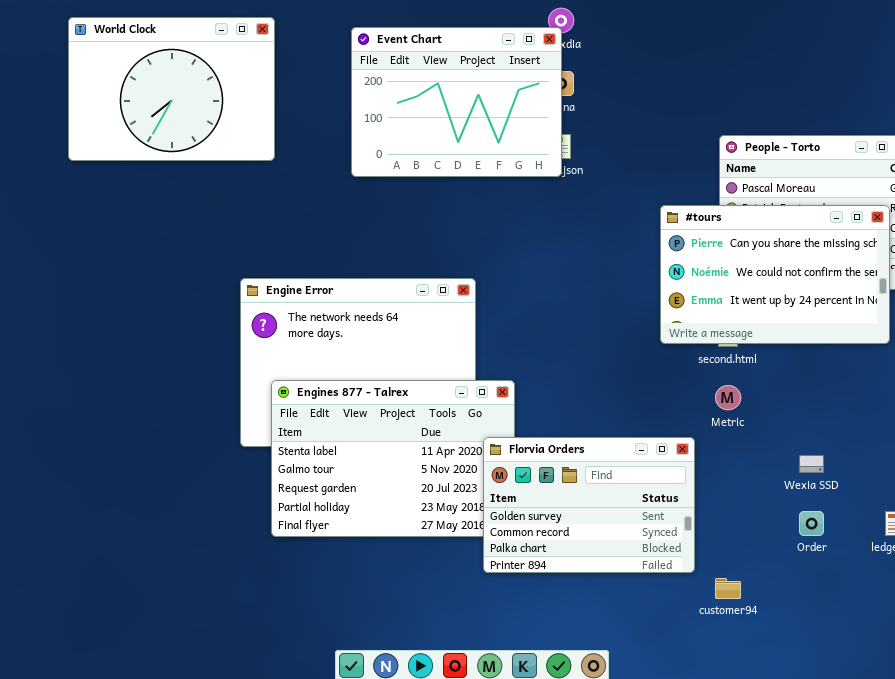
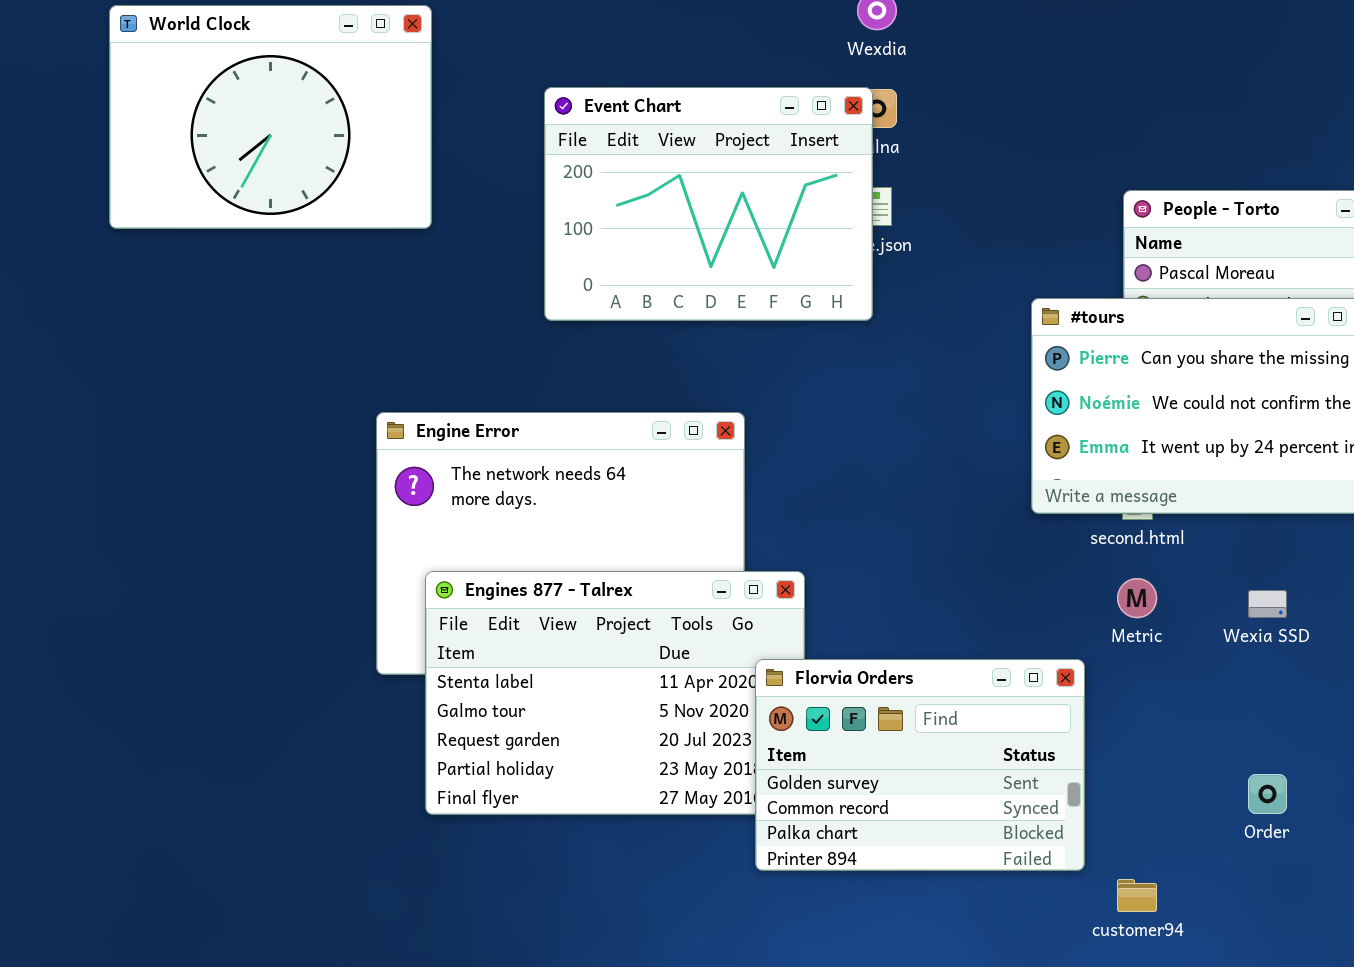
Event Chart: [351,27,562,177] -> [544,87,873,321], moved
Wexia SSD: [799,455,824,473] -> [1248,590,1287,618], moved

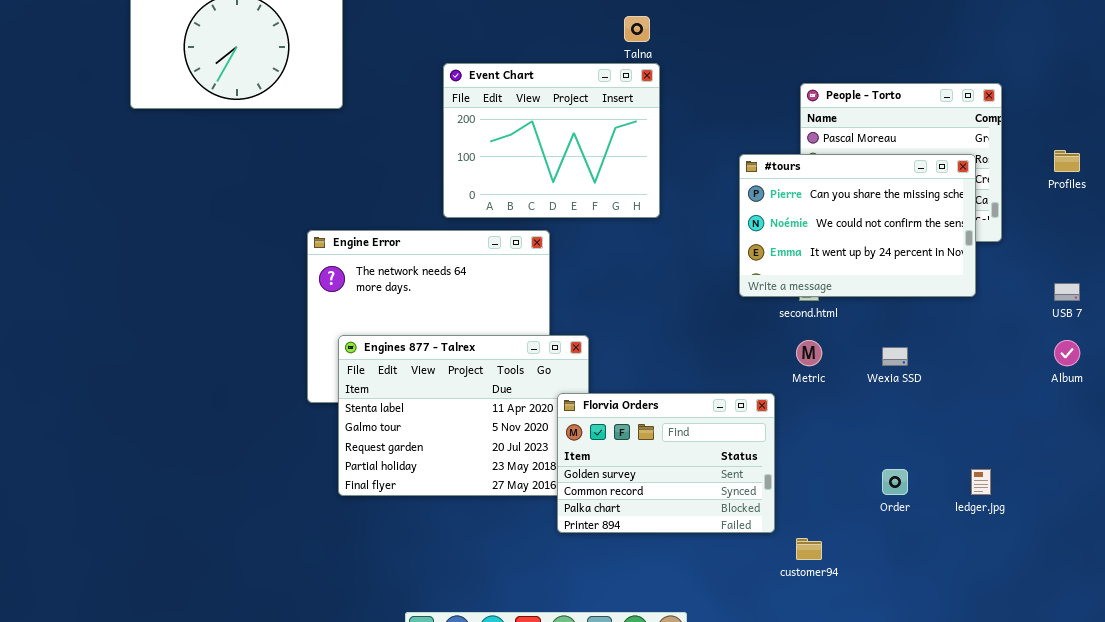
Event Chart: [544,87,873,321] -> [443,63,660,218], moved

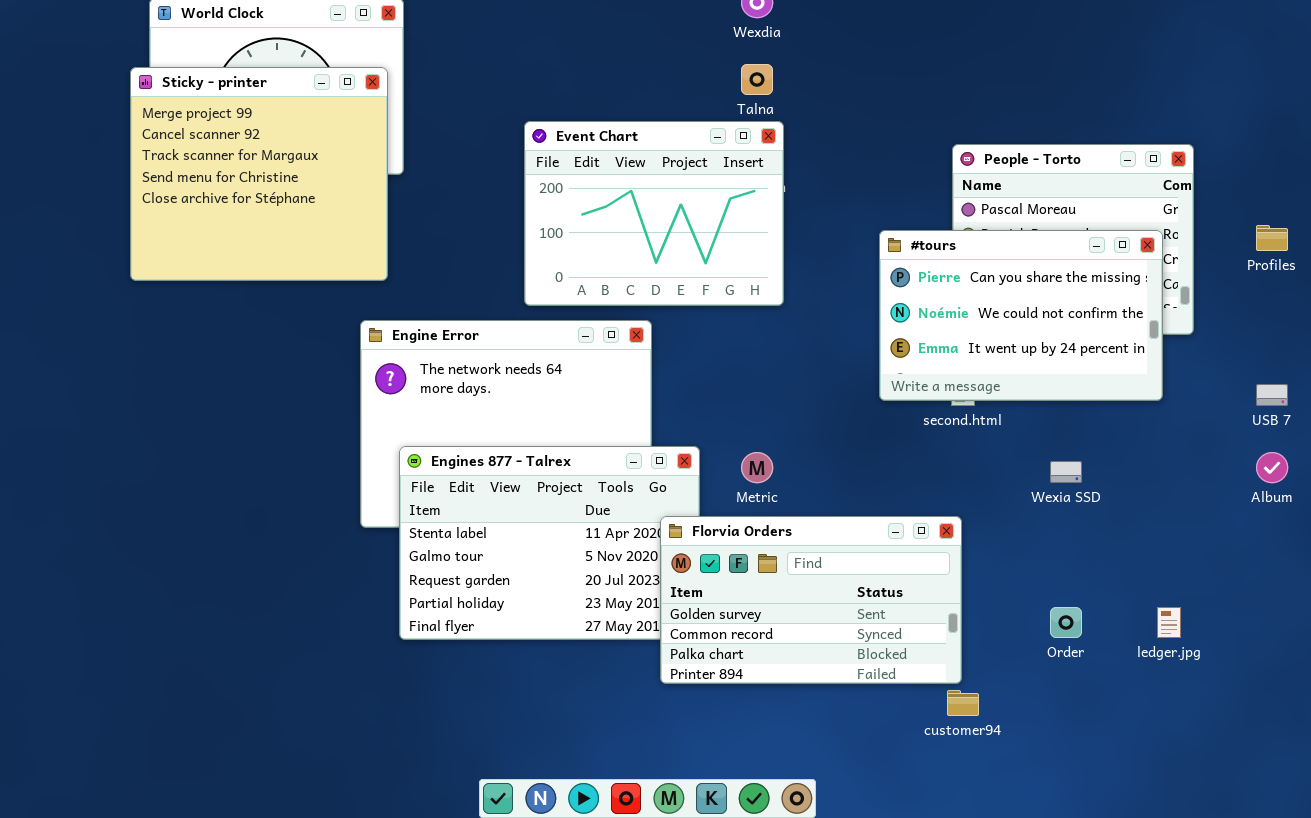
Sticky - printer: none -> [130,67,388,281], opened
Metric: [796,340,822,366] -> [741,452,773,483], moved
Florvia Orders: [557,393,775,533] -> [660,516,962,684], resized

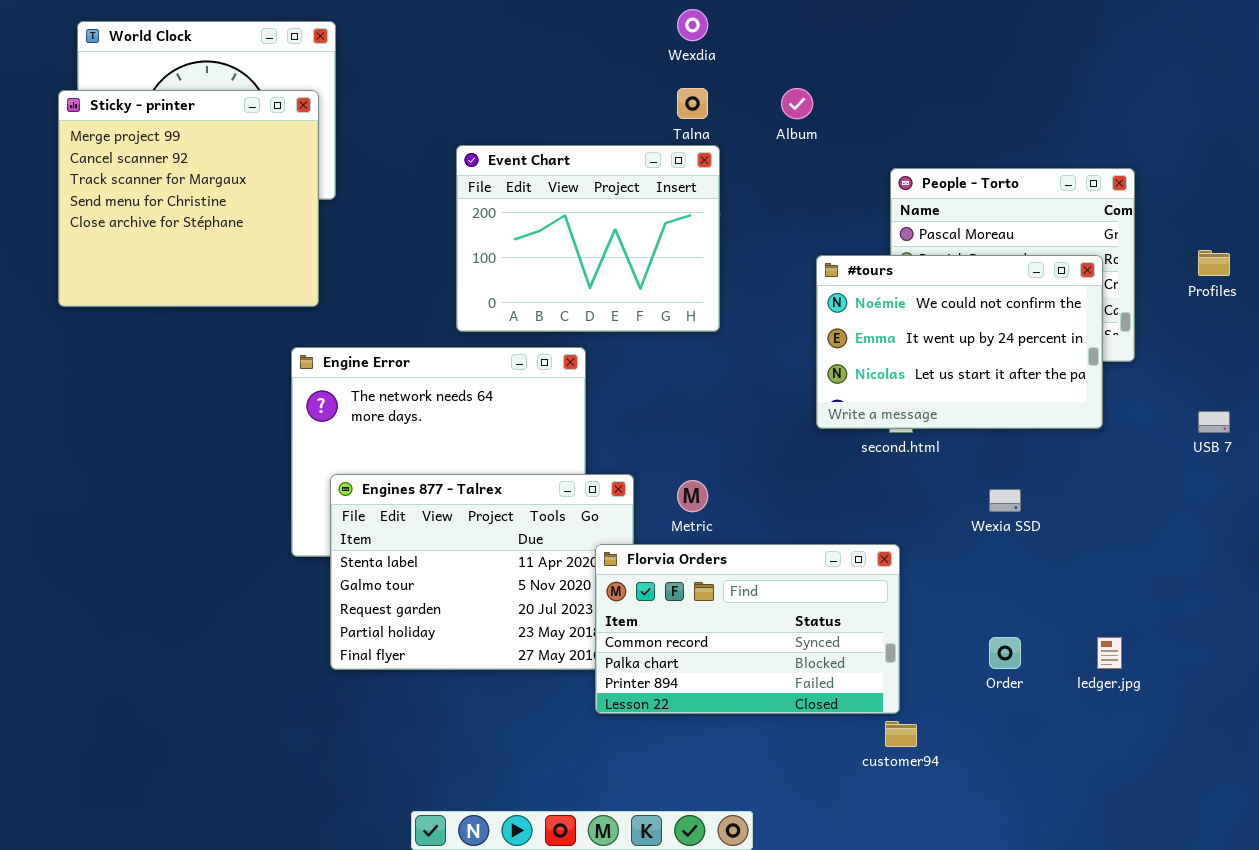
#tours: [879,230,1163,401] -> [816,255,1103,429], scrolled down 1 row
Album: [1256,452,1288,483] -> [781,88,813,119], moved
Florvia Orders: [660,516,962,684] -> [595,544,900,714], scrolled down 1 row

